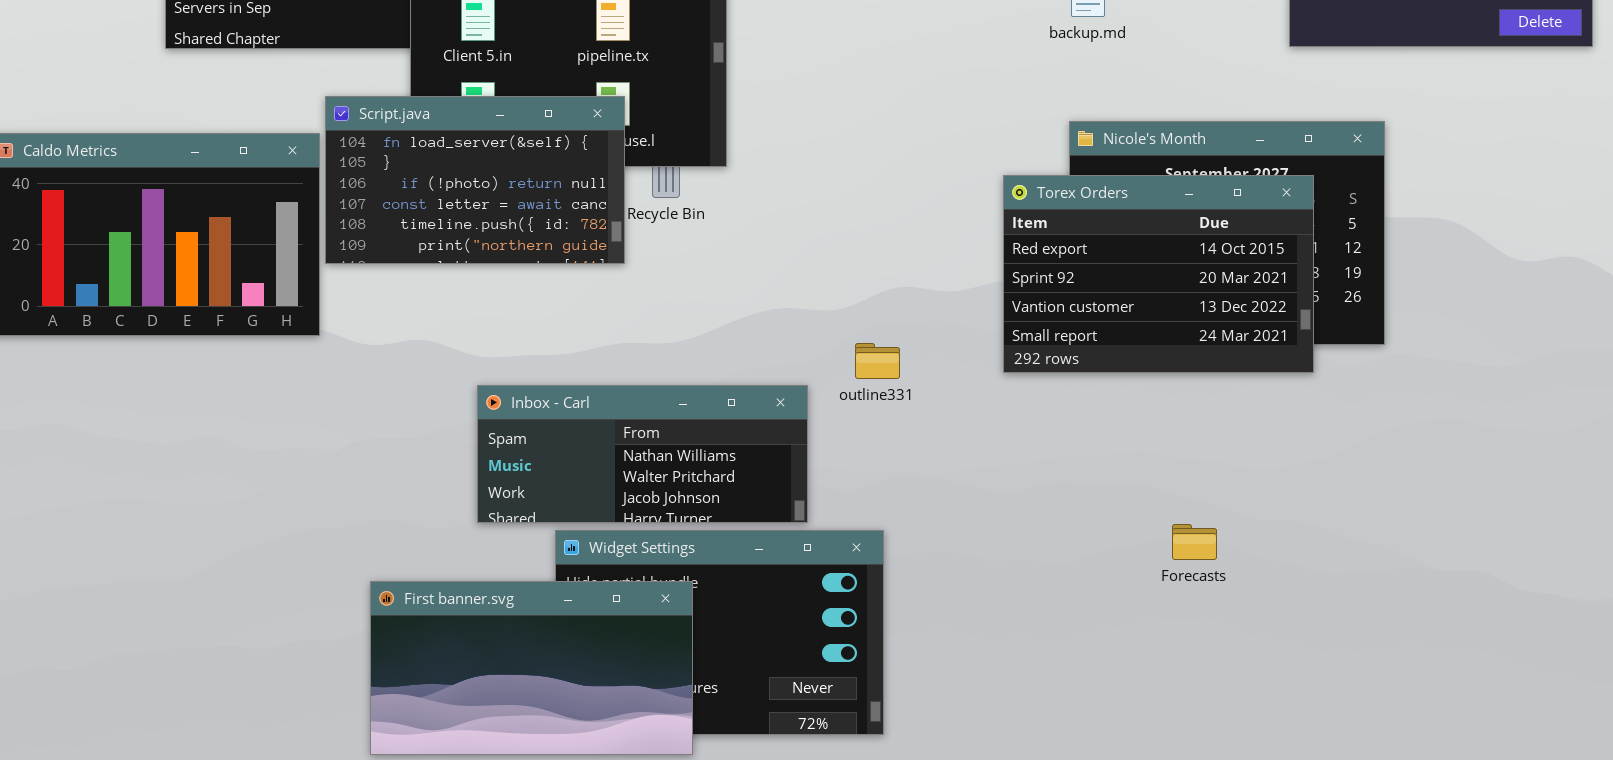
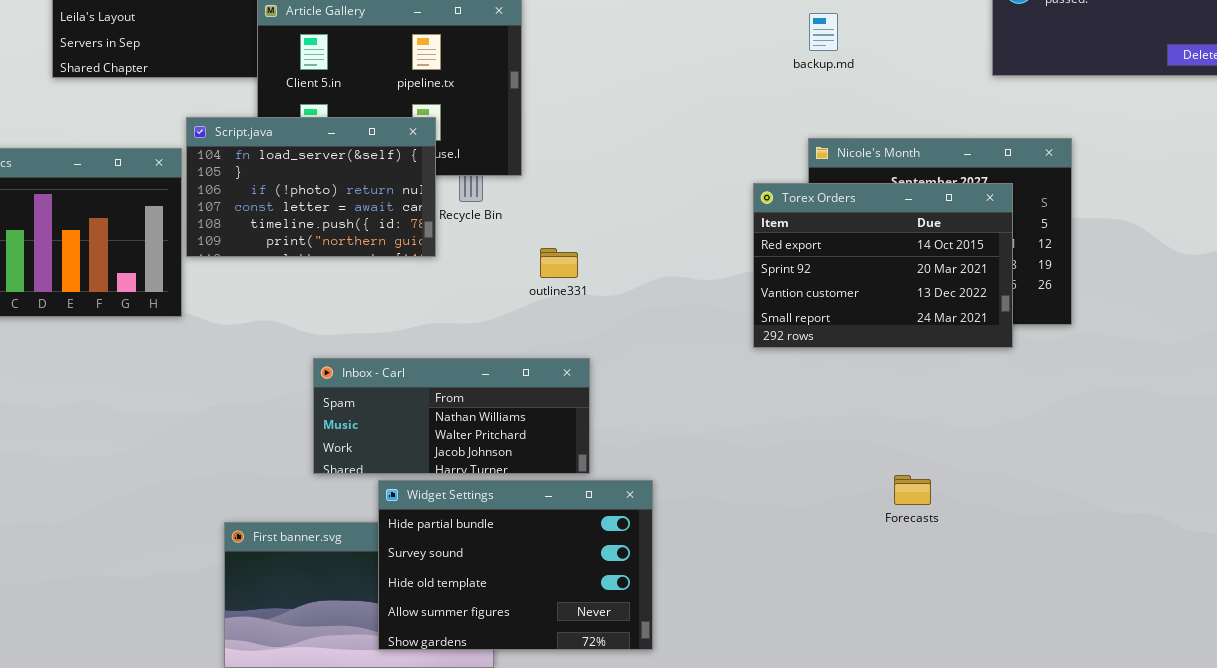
outline331: [855,343,900,379] -> [540,248,578,278], moved
Widget Settings: [555,530,884,735] -> [378,480,653,650], raised

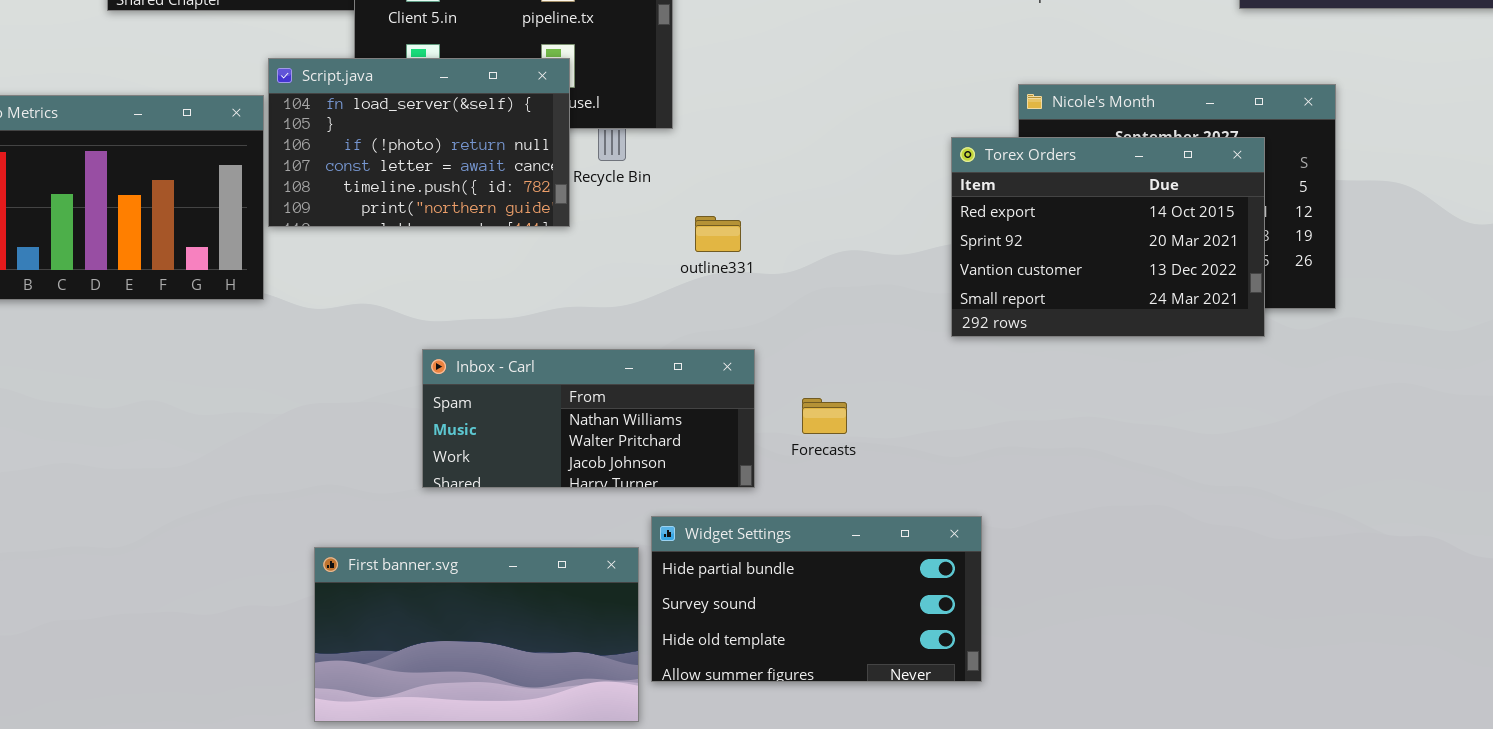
Forecasts: [894,475,931,505] -> [802,398,847,434], moved
Widget Settings: [378,480,653,650] -> [651,516,982,682], moved, resized

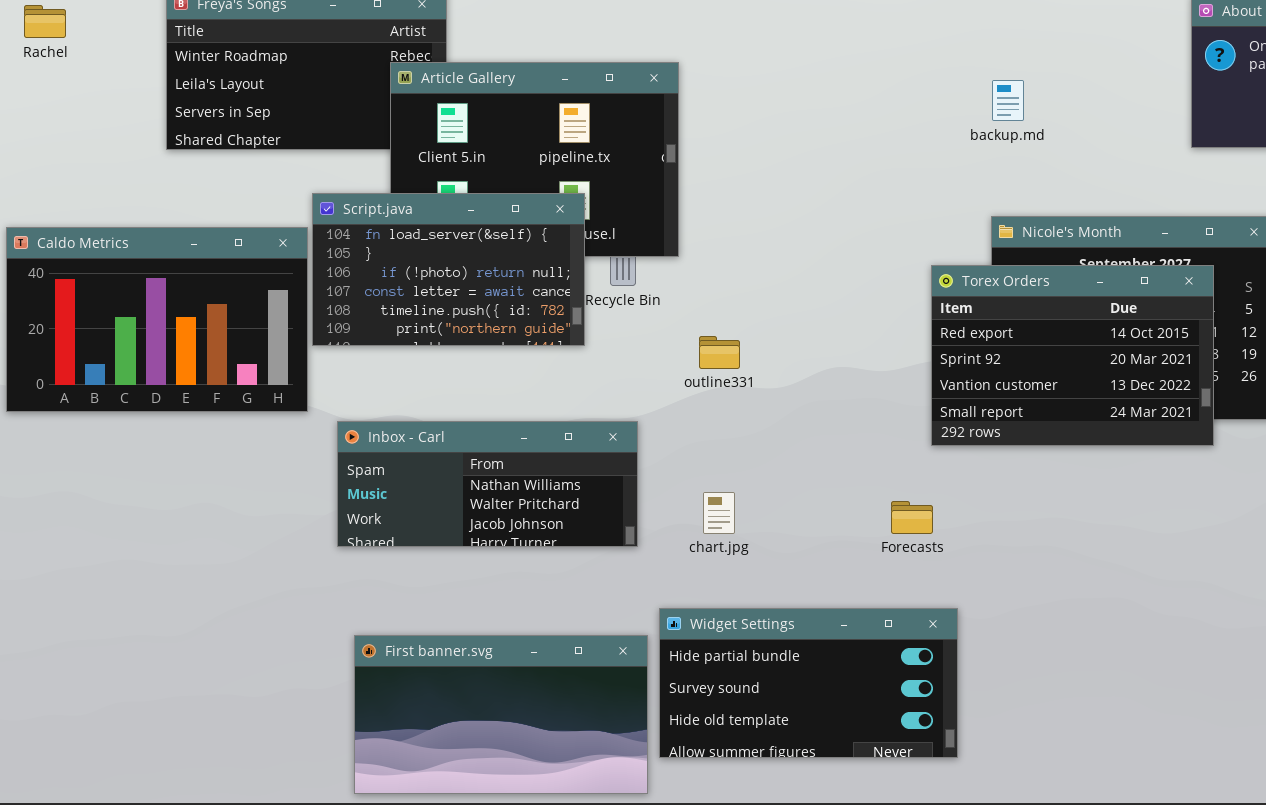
Inbox - Carl: [422,349,755,488] -> [337,421,638,547], moved
Forecasts: [802,398,847,434] -> [891,501,933,534], moved

